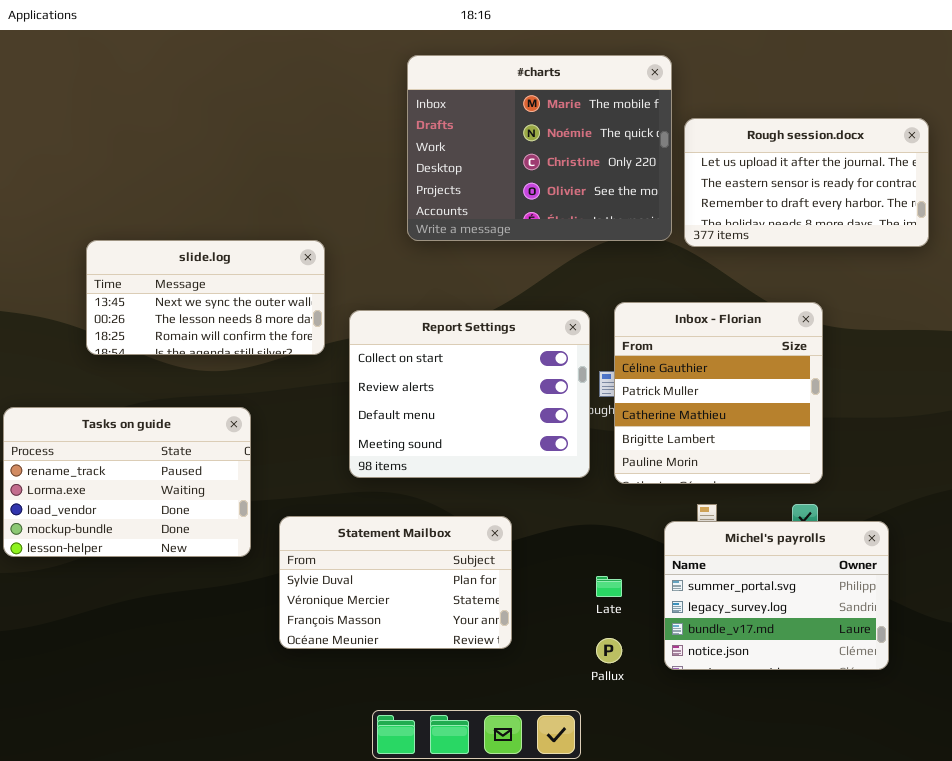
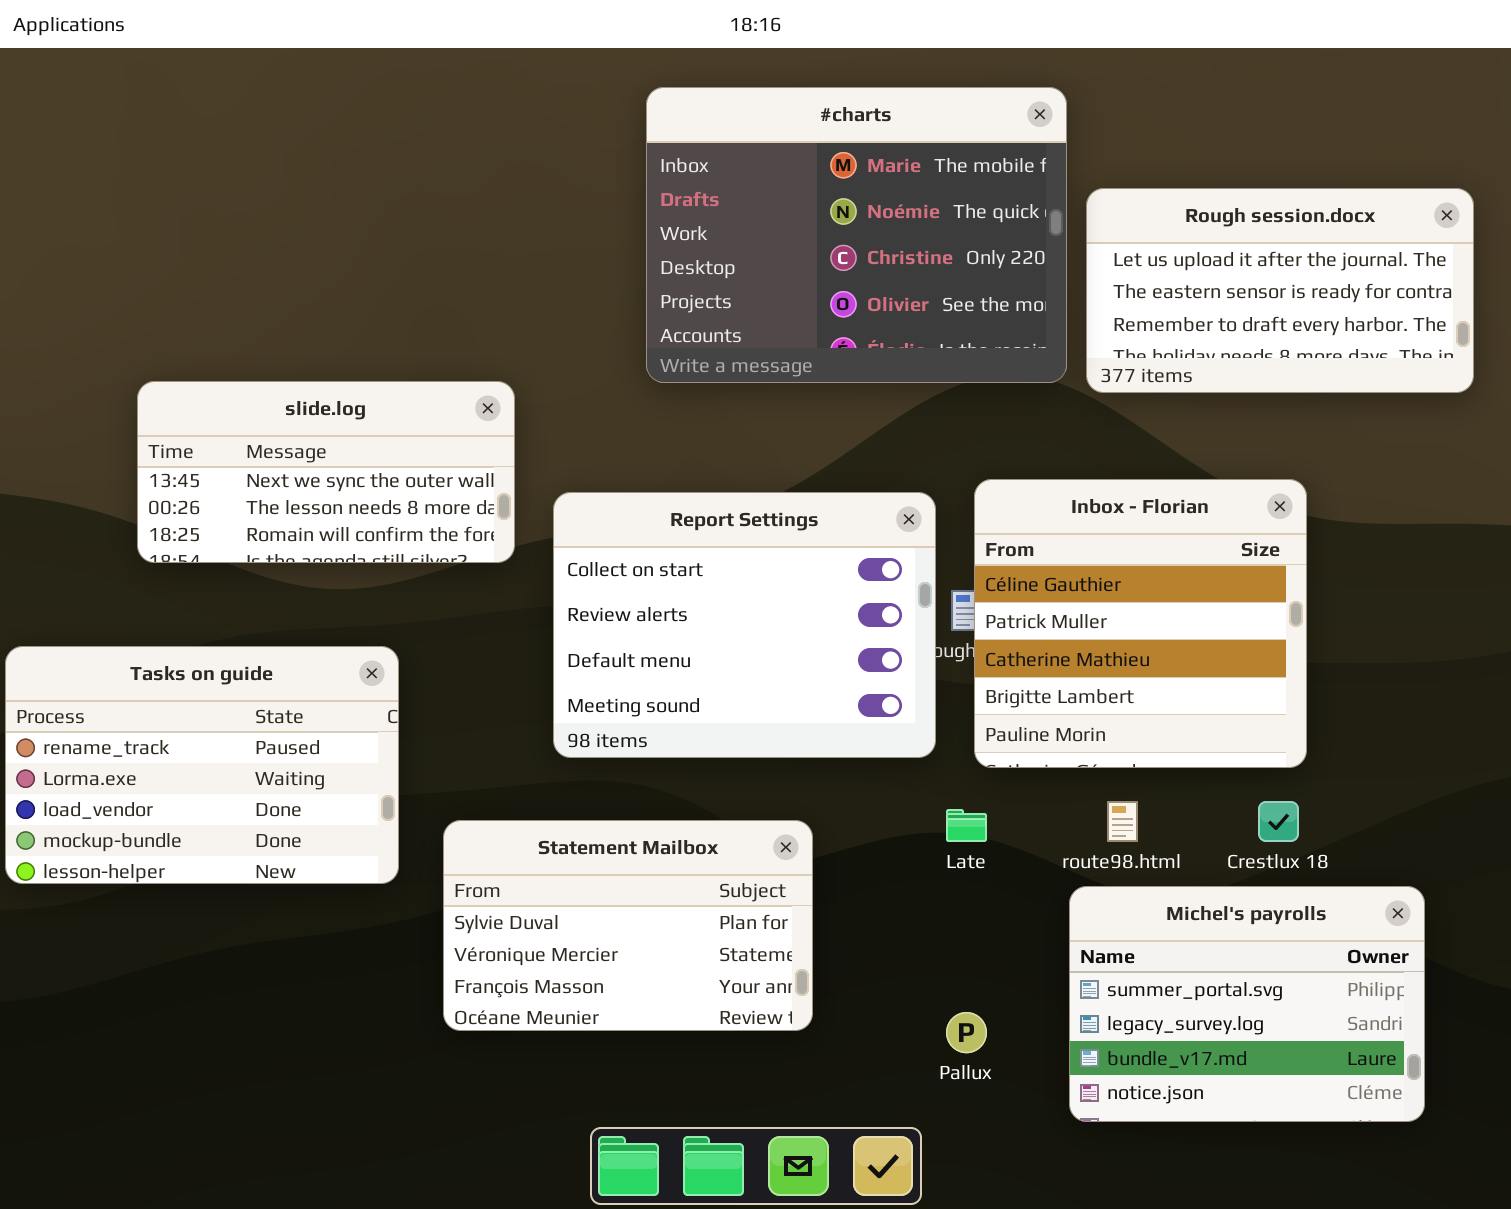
Michel's payrolls: [664,521,889,670] -> [1069,886,1425,1122], moved
Late: [596,576,622,597] -> [946,809,987,842], moved

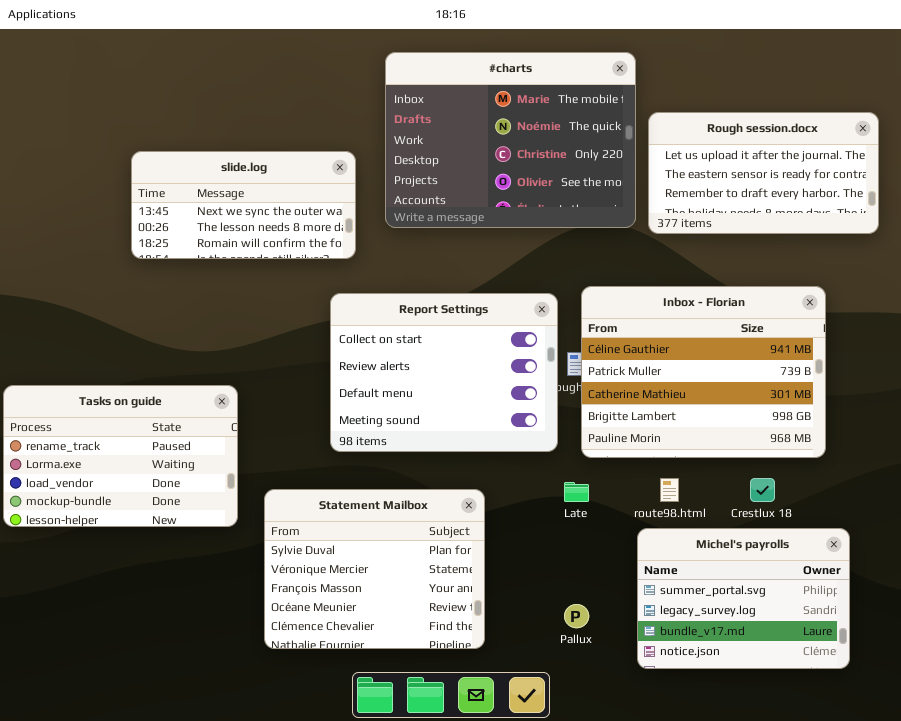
slide.log: [137,381,515,563] -> [131,151,356,259], moved
Inbox - Florian: [974,479,1307,768] -> [581,286,826,458], resized
Statement Mailbox: [443,820,813,1031] -> [264,489,485,649], resized

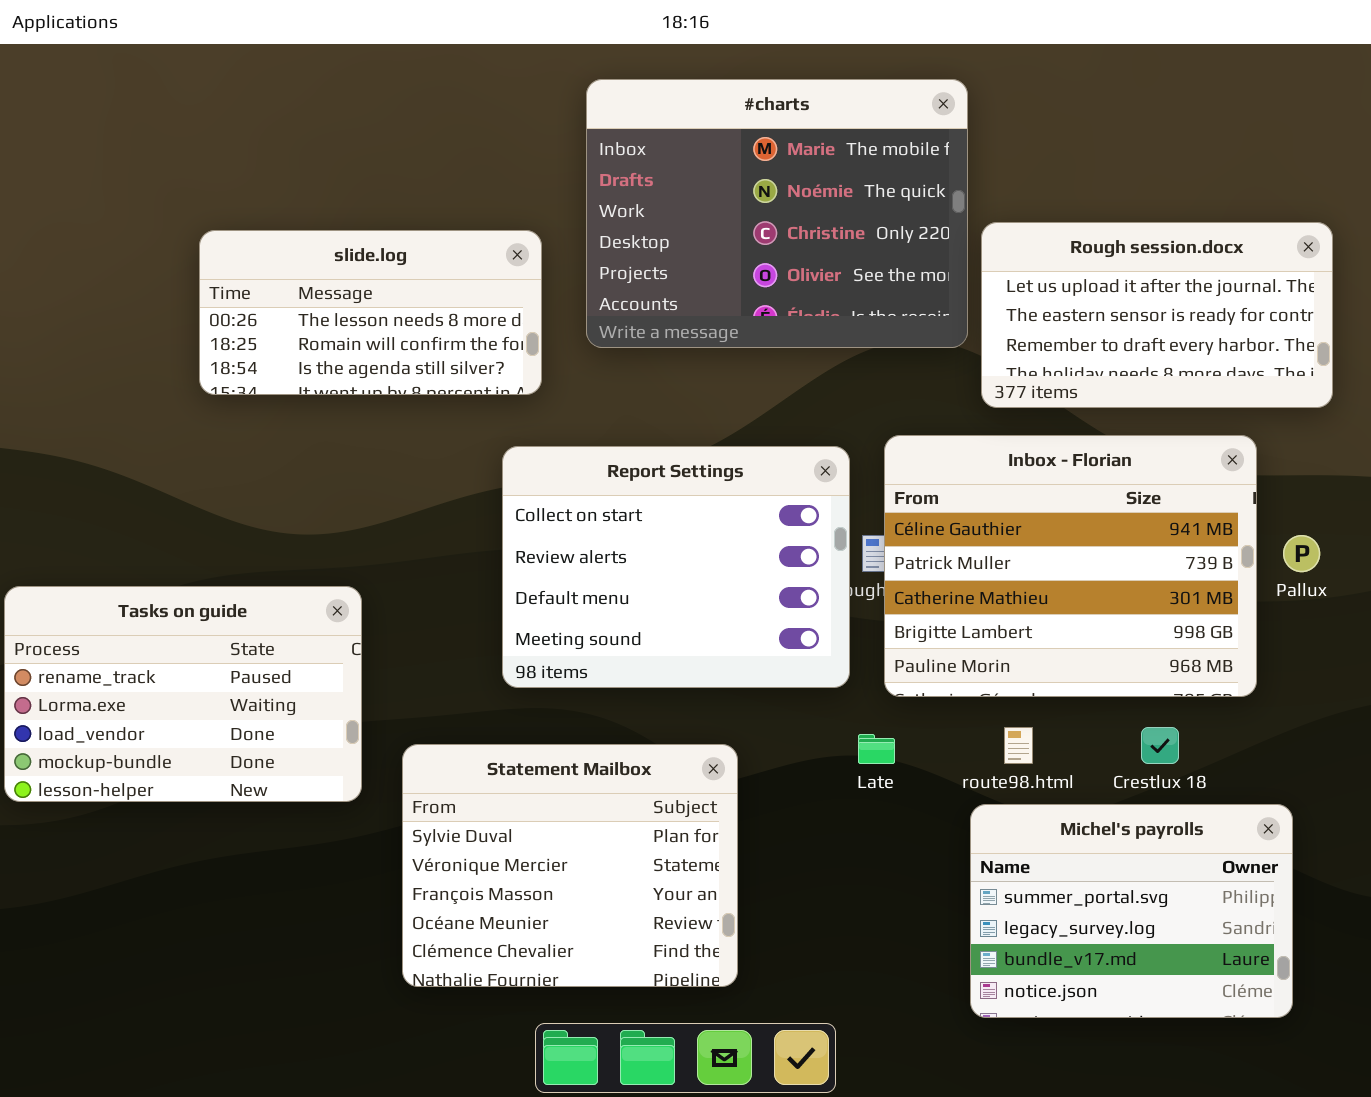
Rough session.docx: [648,112,879,234] -> [981,222,1333,408], moved
slide.log: [131,151,356,259] -> [199,230,542,395], scrolled down 1 row
Pallux: [564,604,589,628] -> [1283,535,1320,572], moved

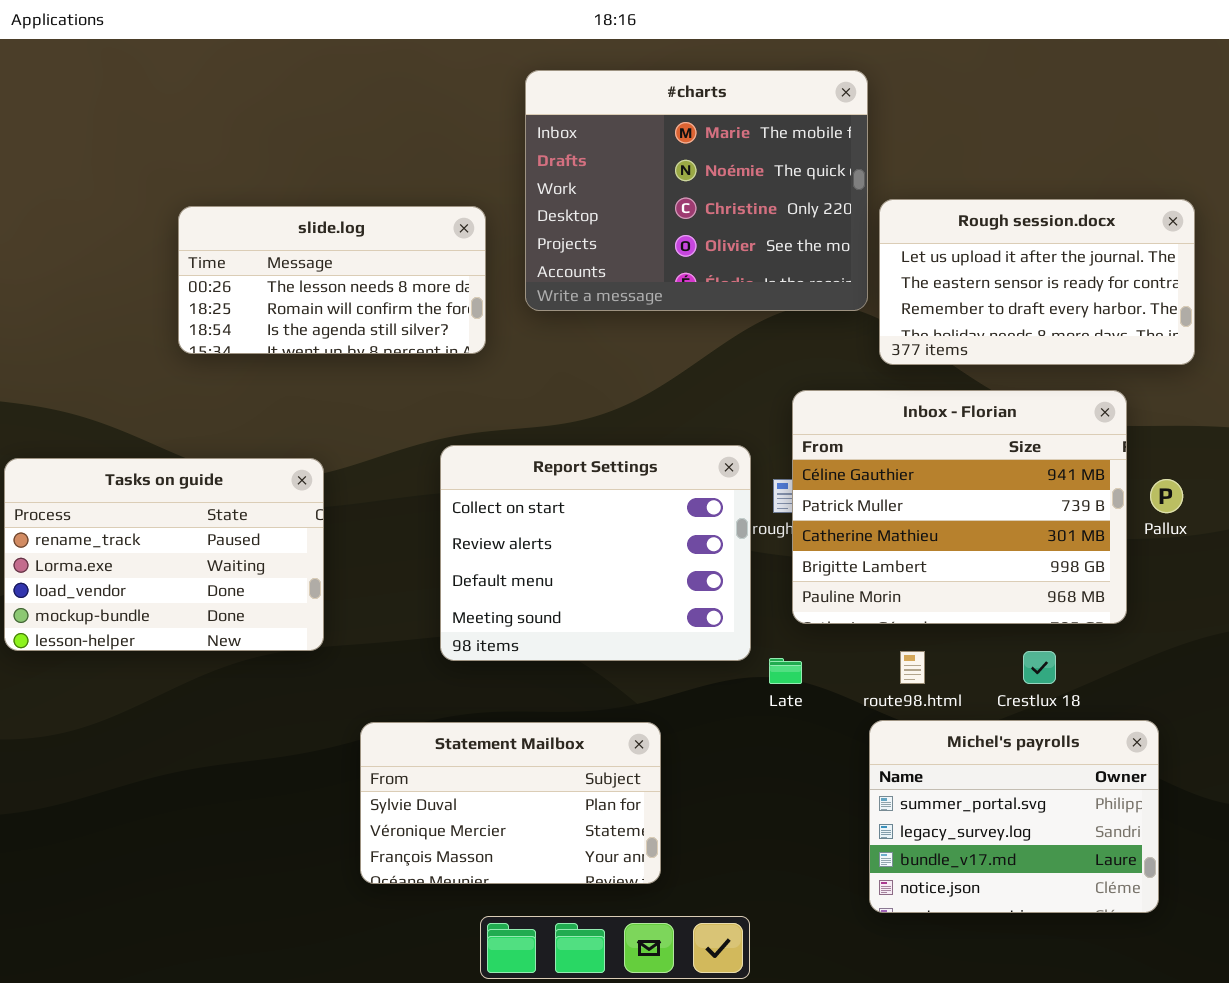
Report Settings: [502,446,850,688] -> [440,445,751,661], moved
Tasks on guide: [4,586,362,802] -> [4,458,324,651], moved
Statement Mailbox: [402,744,738,987] -> [360,722,661,884], resized

